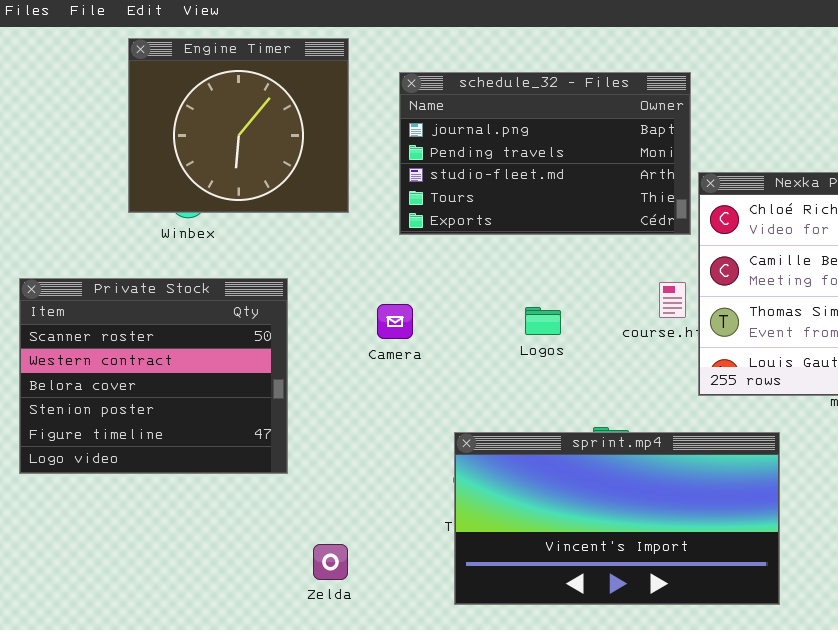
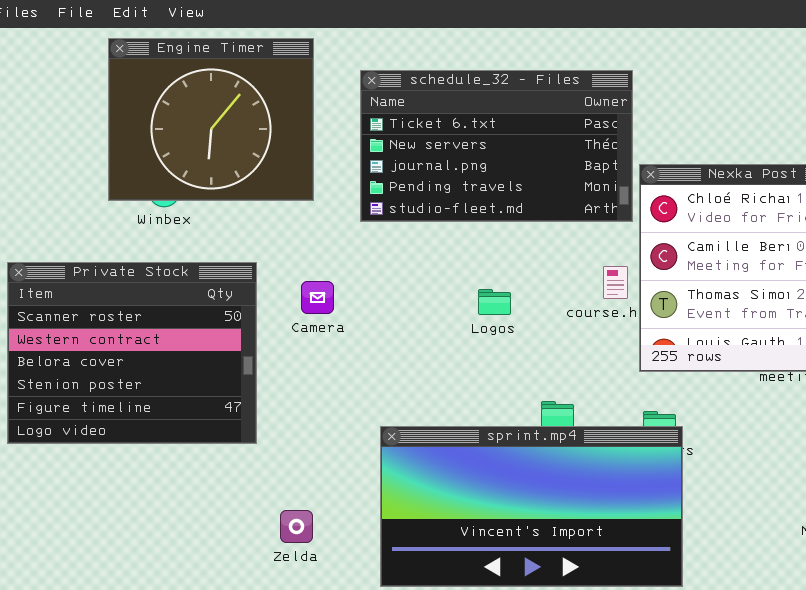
schedule_32 - Files: [399,72,691,235] -> [360,70,633,222], scrolled up 2 rows
Camera: [377,304,413,339] -> [301,281,334,314], moved
sprint.mp4: [454,432,780,605] -> [380,426,683,587], moved

